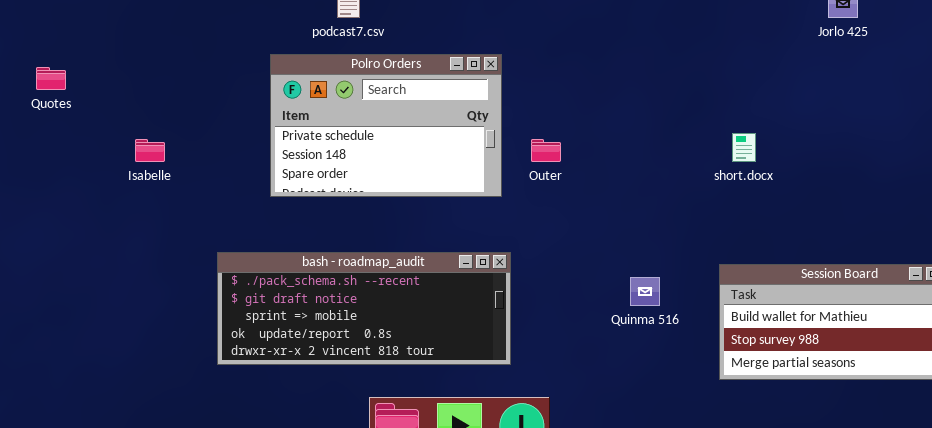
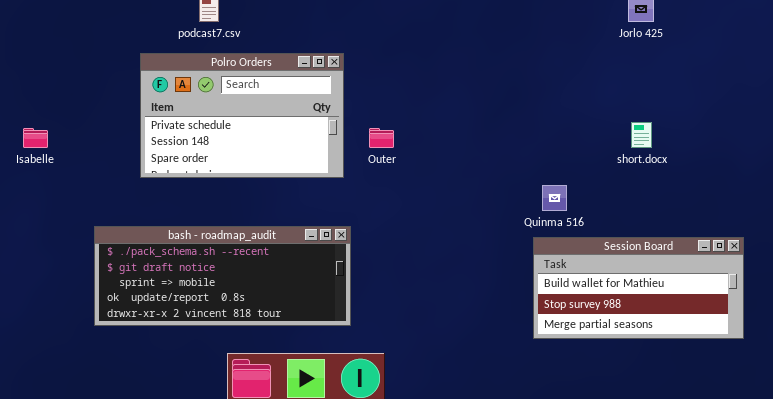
short.docx: [732,133,756,162] -> [631,122,652,148], moved
Quinma 516: [630,277,660,306] -> [542,185,567,211], moved

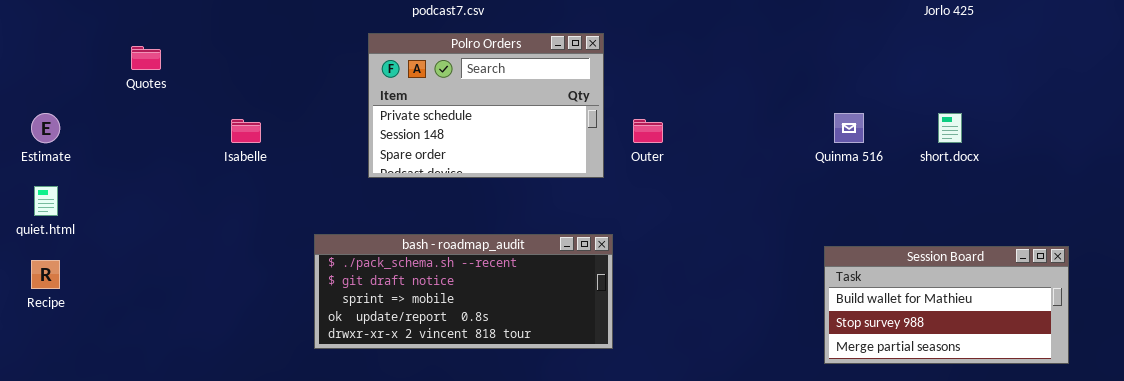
Quinma 516: [542,185,567,211] -> [834,113,864,143], moved

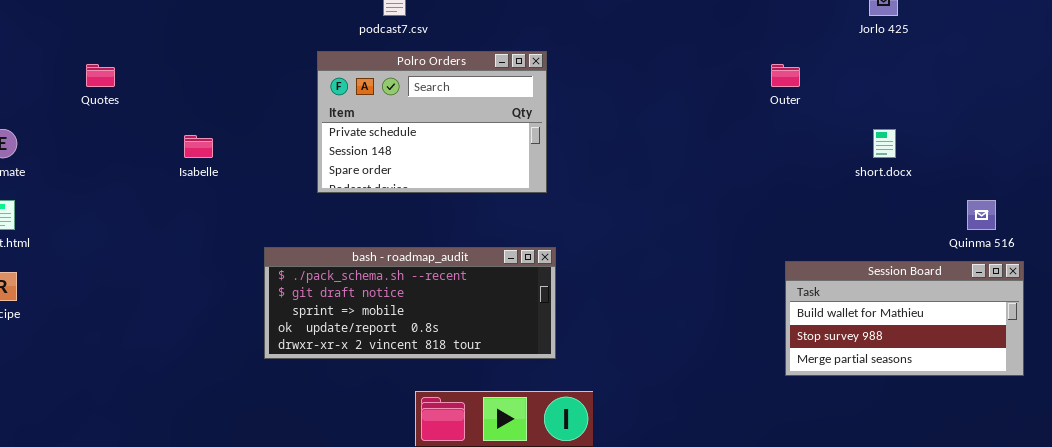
Quinma 516: [834,113,864,143] -> [967,200,996,230], moved
Outer: [633,119,663,143] -> [771,64,800,87], moved
Session Board: [824,246,1069,364] -> [785,261,1024,376], moved

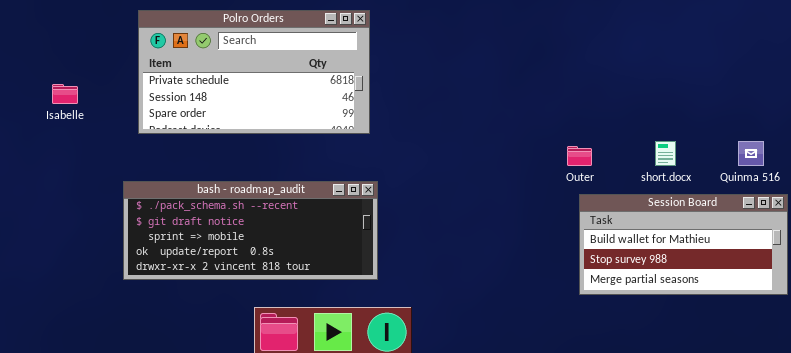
Polro Orders: [317,51,547,193] -> [138,10,370,134], resized
Outer: [771,64,800,87] -> [567,146,592,166], moved
short.docx: [873,129,896,158] -> [655,141,676,166], moved

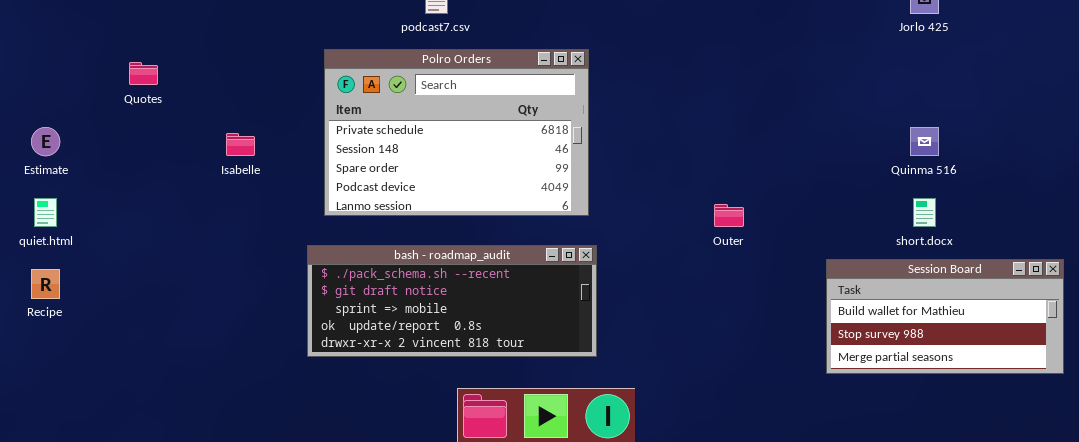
Polro Orders: [138,10,370,134] -> [324,49,589,216], resized
Quinma 516: [738,141,764,166] -> [910,127,939,156], moved
Outer: [567,146,592,166] -> [714,204,744,227], moved

